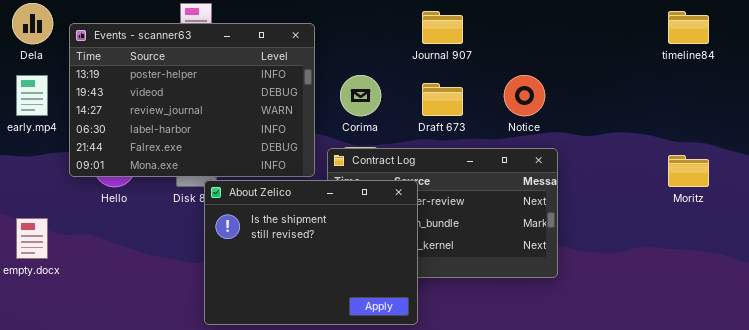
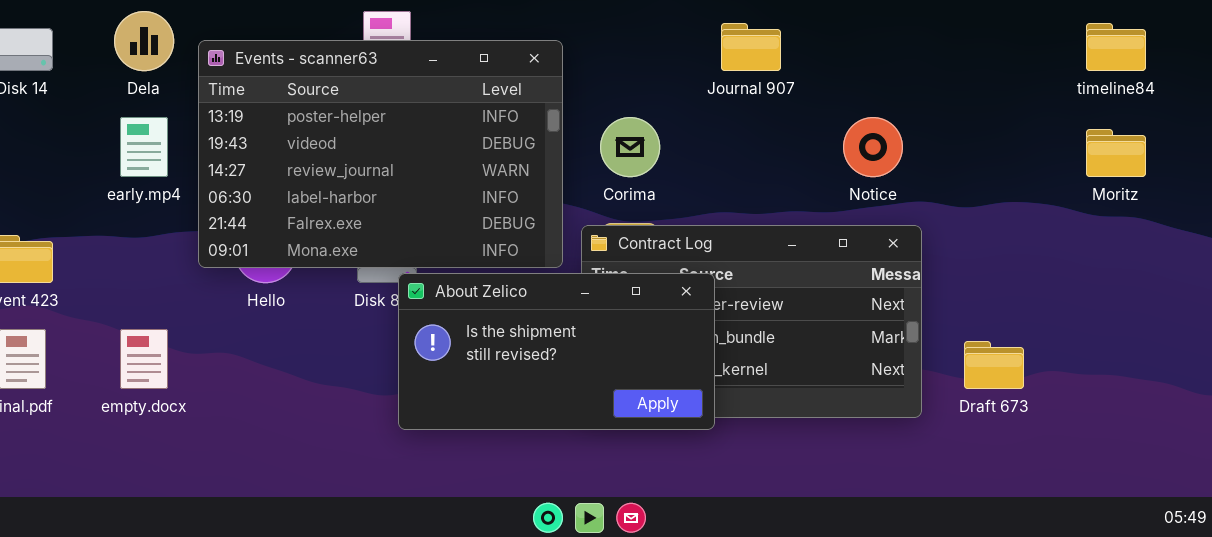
Draft 673: [422,83,463,116] -> [964,341,1024,389], moved
Moritz: [668,155,709,187] -> [1086,129,1146,177], moved
About Zelico: [204,180,418,325] -> [398,273,715,430], resized

